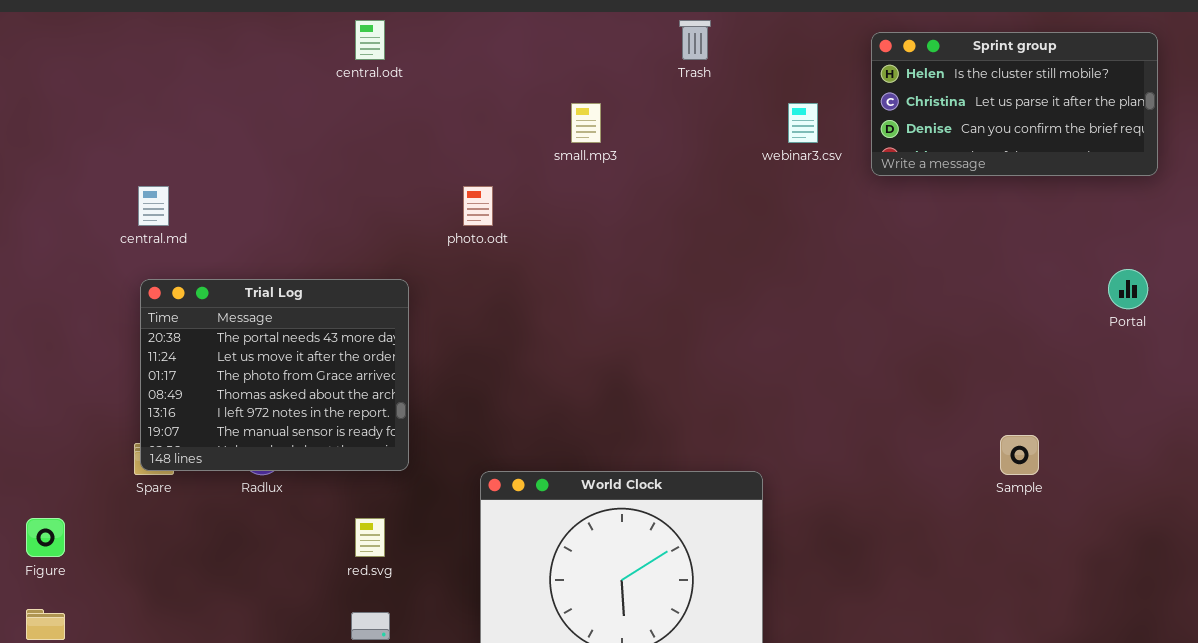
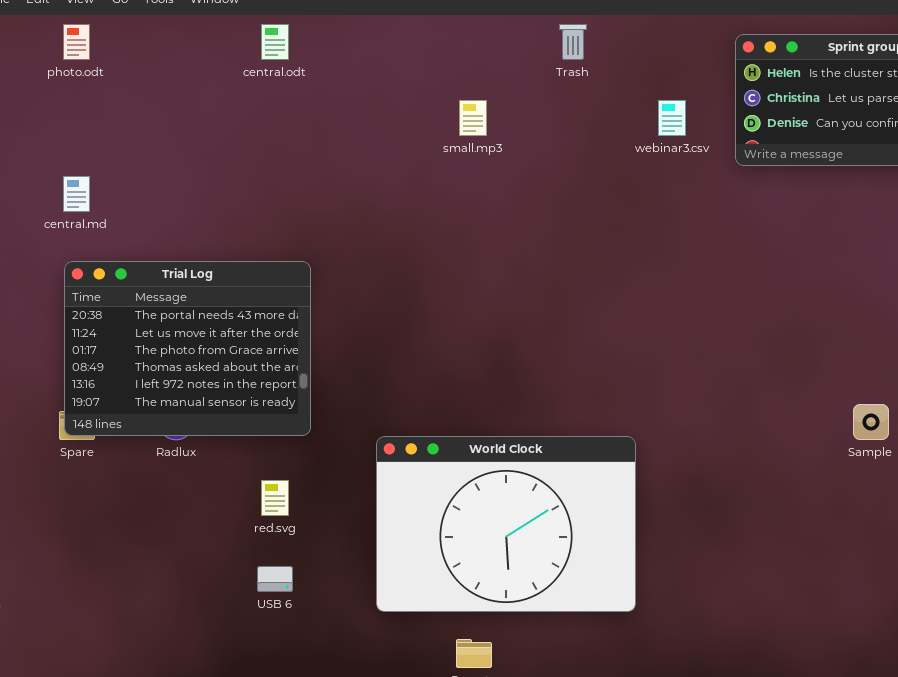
photo.odt: [463,186,493,226] -> [63,24,90,60], moved

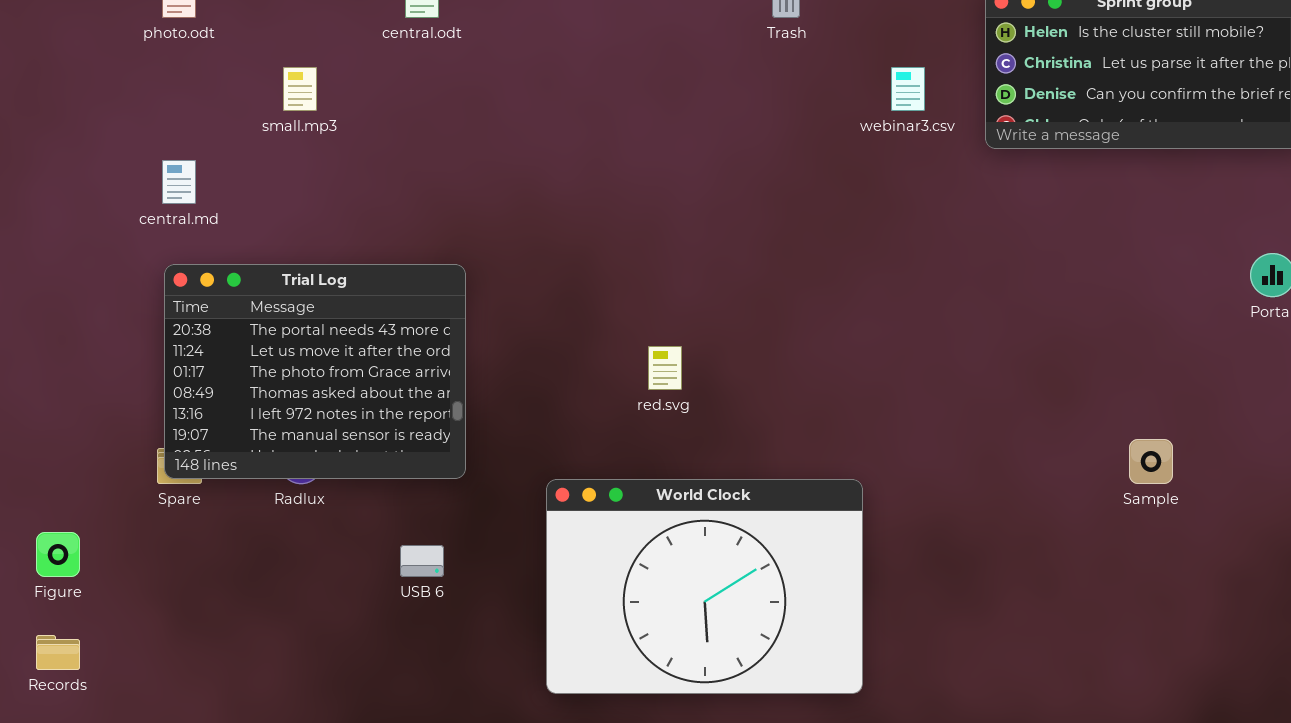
small.mp3: [459,100,487,136] -> [283,67,317,111], moved
red.svg: [261,480,289,516] -> [648,346,682,390], moved
USB 6: [257,566,293,592] -> [400,545,444,577], moved

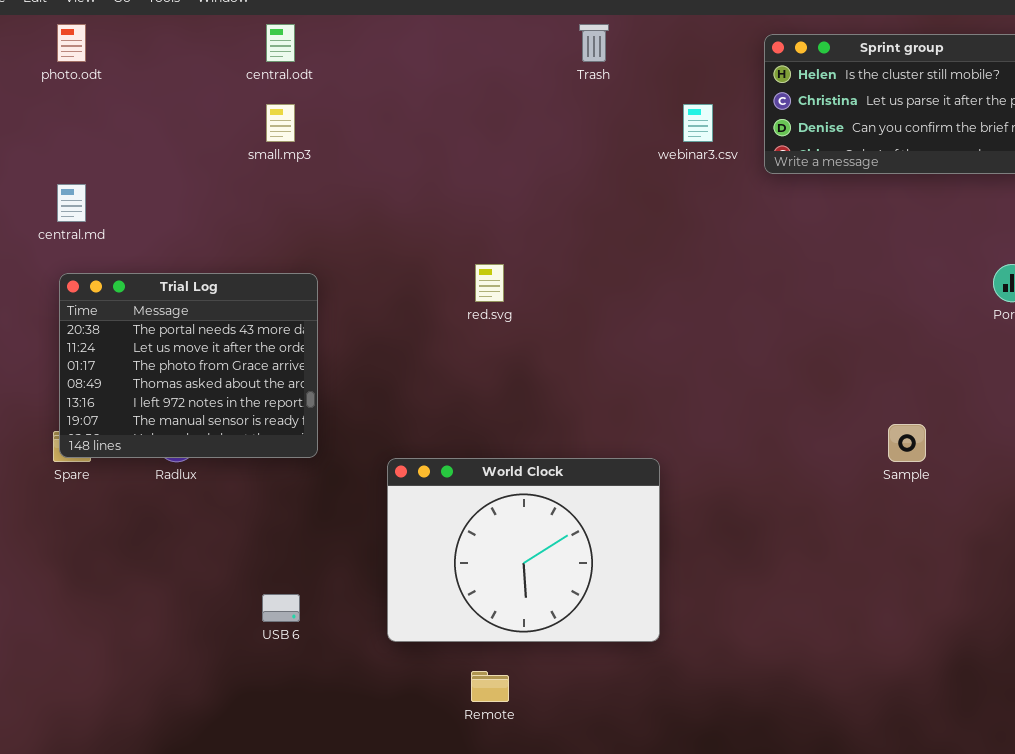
small.mp3: [283,67,317,111] -> [266,104,295,142], moved
red.svg: [648,346,682,390] -> [475,264,504,302], moved
USB 6: [400,545,444,577] -> [262,594,300,622], moved

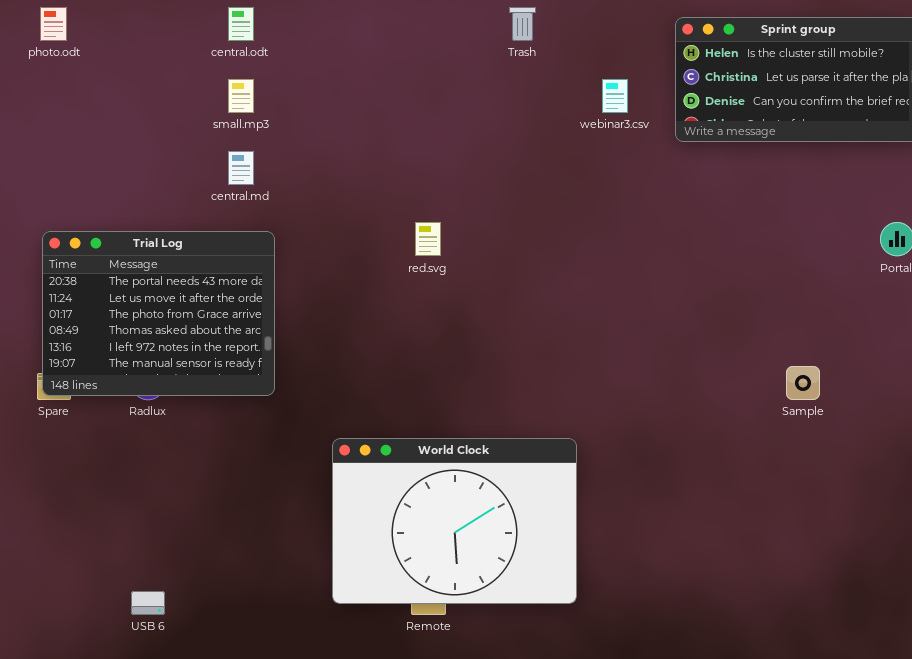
central.md: [57,184,86,222] -> [228,151,254,185], moved
World Clock: [387,458,660,642] -> [332,438,577,604], moved
USB 6: [262,594,300,622] -> [131,591,165,615], moved

